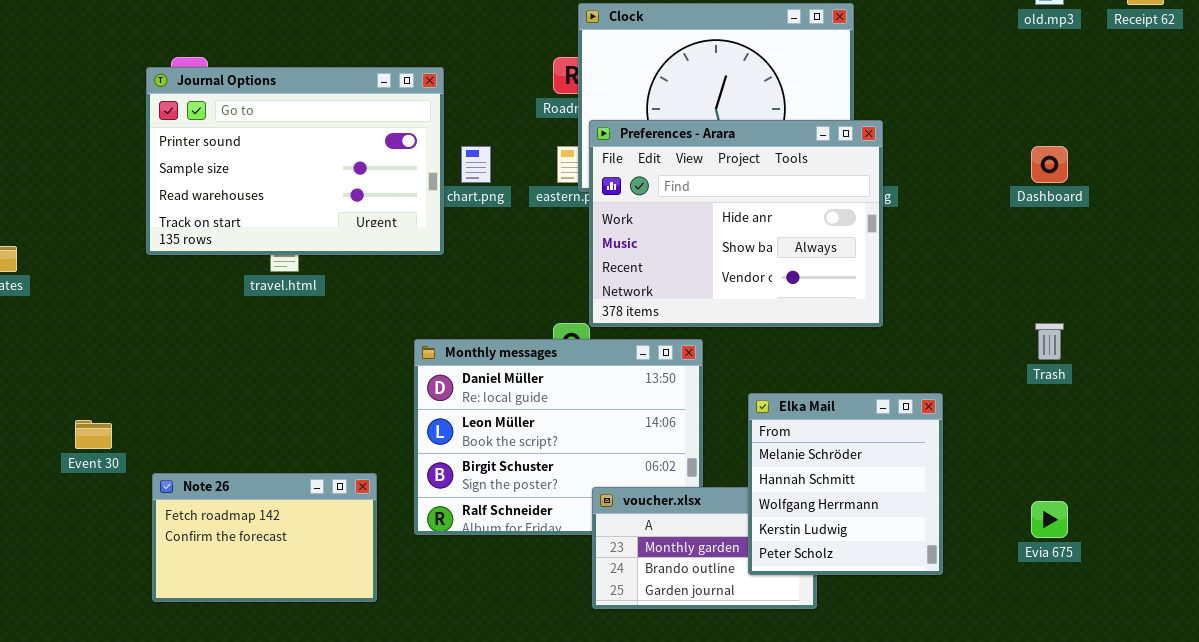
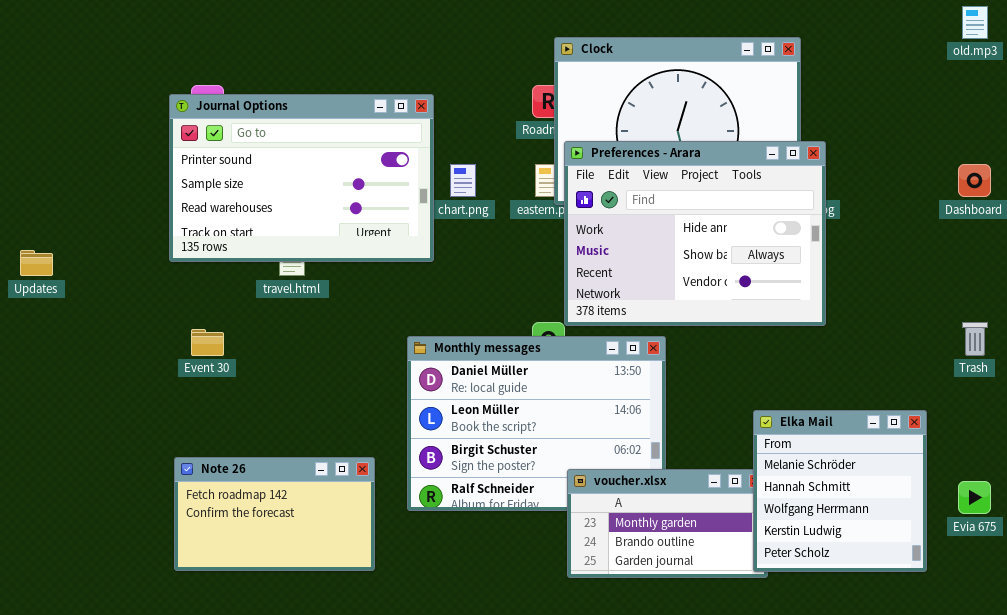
Elka Mail: [748,393,943,575] -> [753,410,927,572], moved
Event 30: [75,420,112,449] -> [191,329,224,356], moved

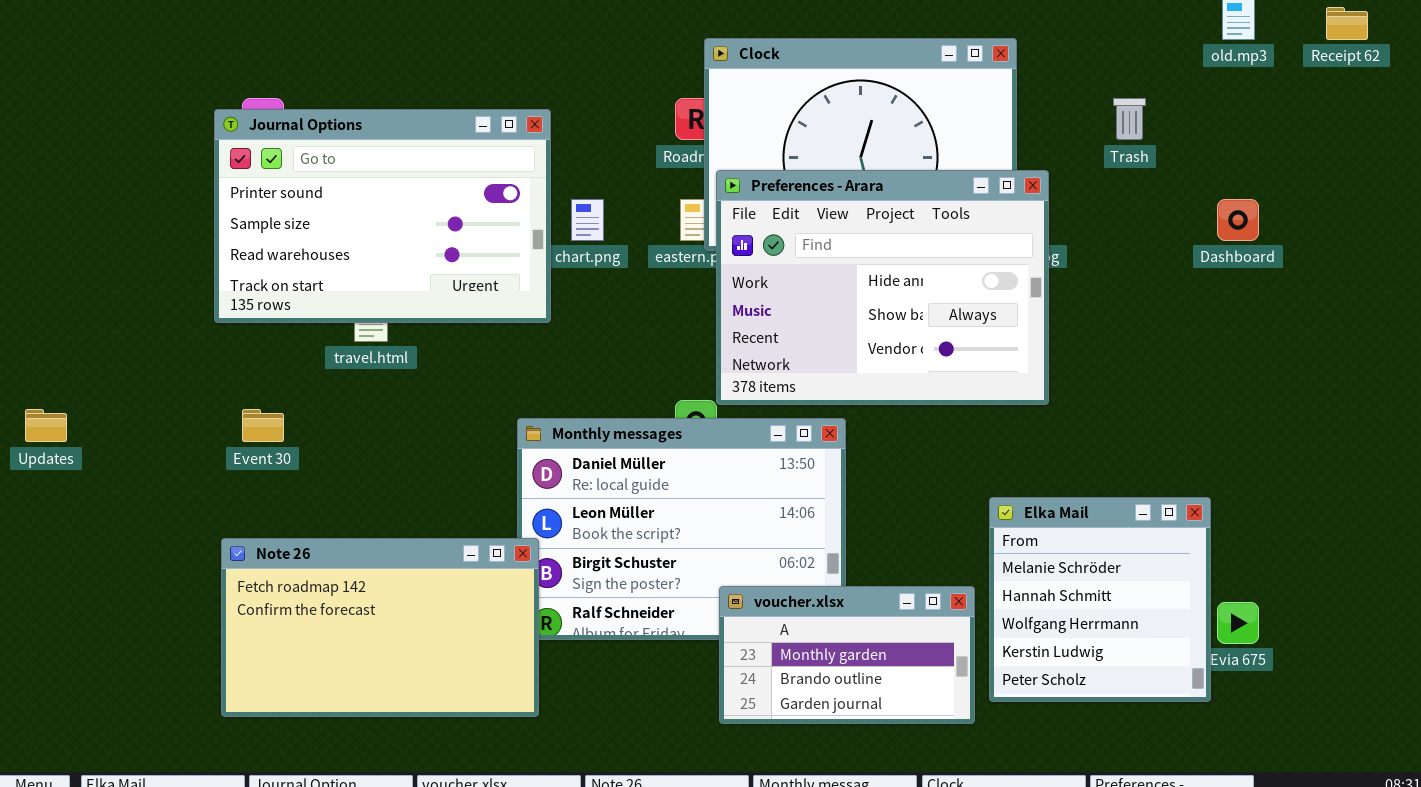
Updates: [20,250,53,276] -> [25,409,67,442], moved
Trash: [962,322,988,356] -> [1113,98,1146,140], moved
Elka Mail: [753,410,927,572] -> [989,497,1211,702], moved
Note 26: [174,457,375,571] -> [221,538,539,717], resized

